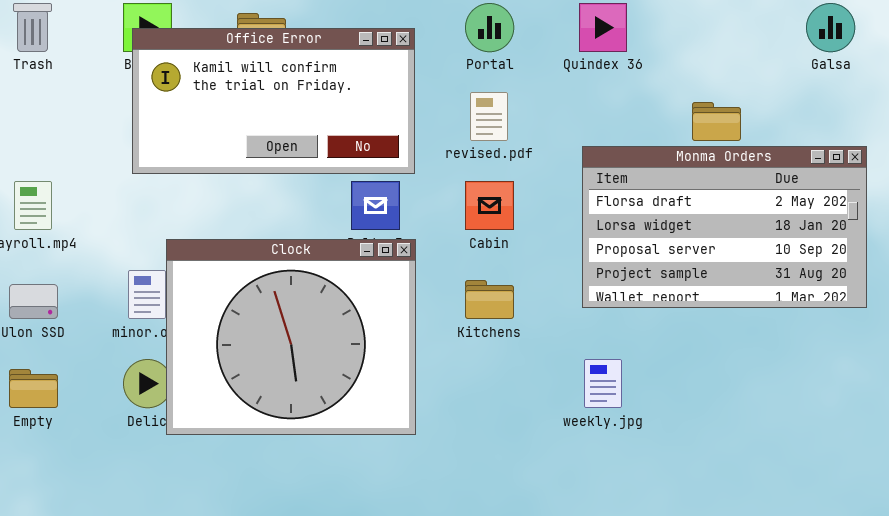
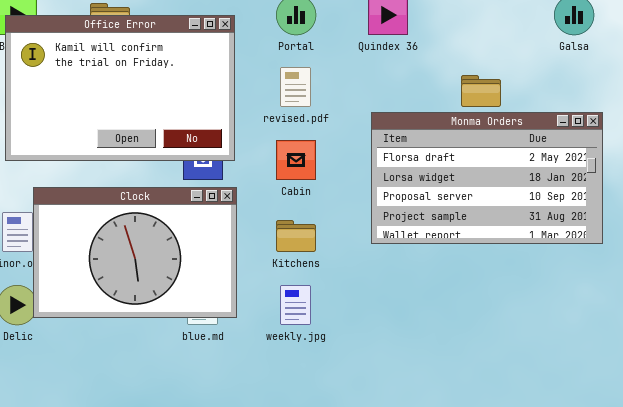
Office Error: [132,28,415,174] -> [5,15,235,161], resized
Clock: [166,239,416,435] -> [33,187,237,318], resized
weekly.jpg: [584,359,622,408] -> [280,285,311,325], moved

